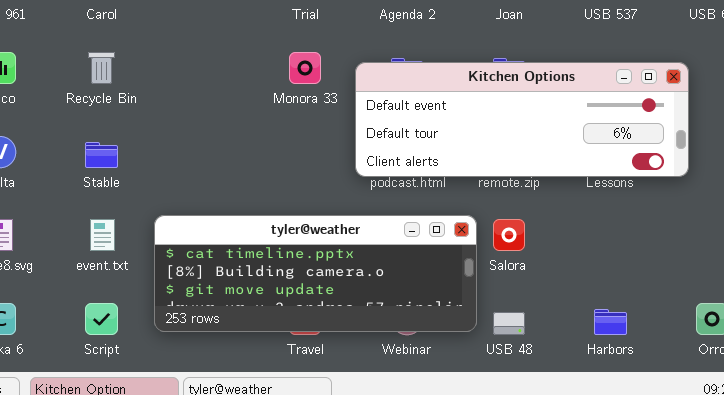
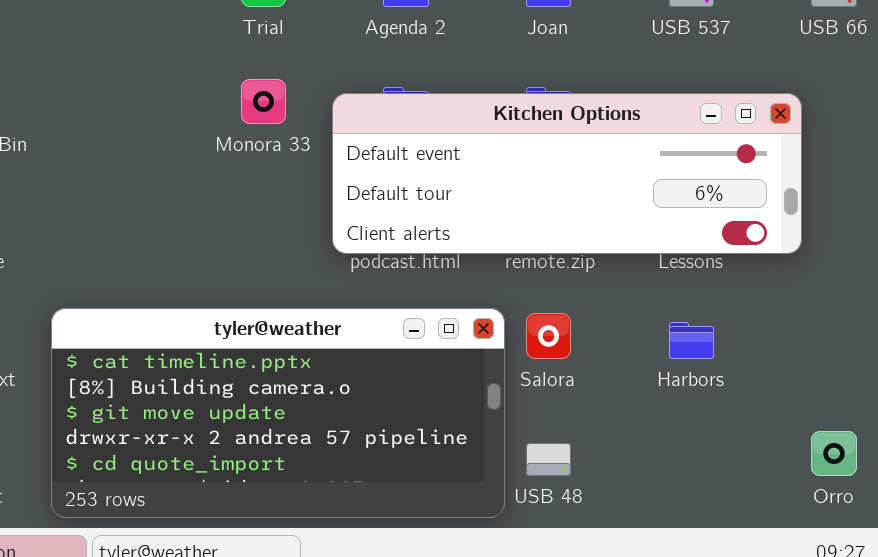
tyler@weather: [154,215,477,332] -> [51,308,505,518], resized
Harbors: [594,309,627,335] -> [669,322,714,359], moved

